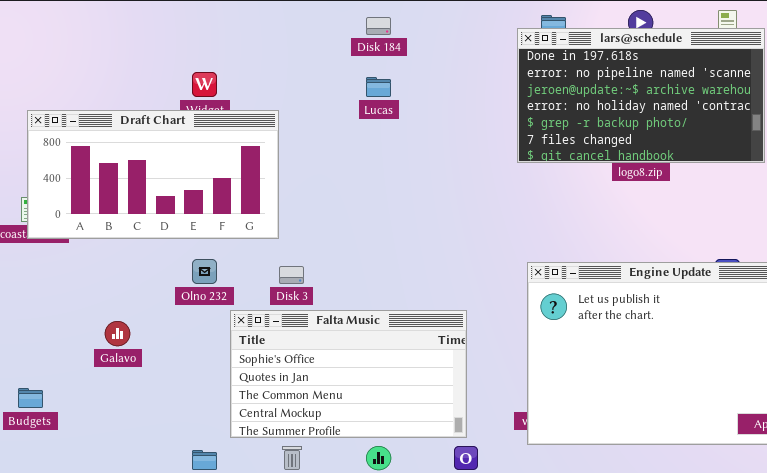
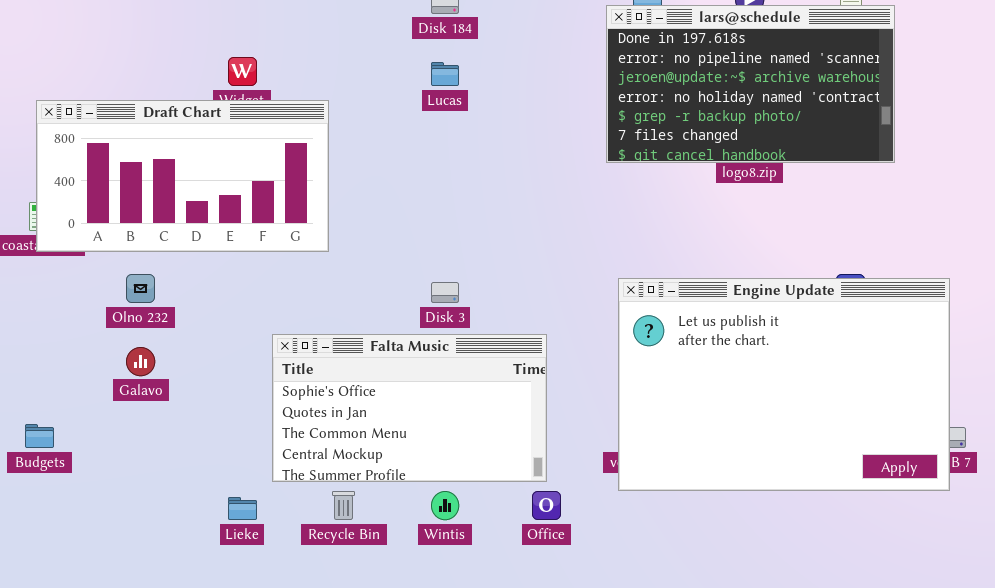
Olno 232: [192,259,217,284] -> [126,274,155,303], moved
Disk 3: [279,266,304,284] -> [431,282,459,303], moved

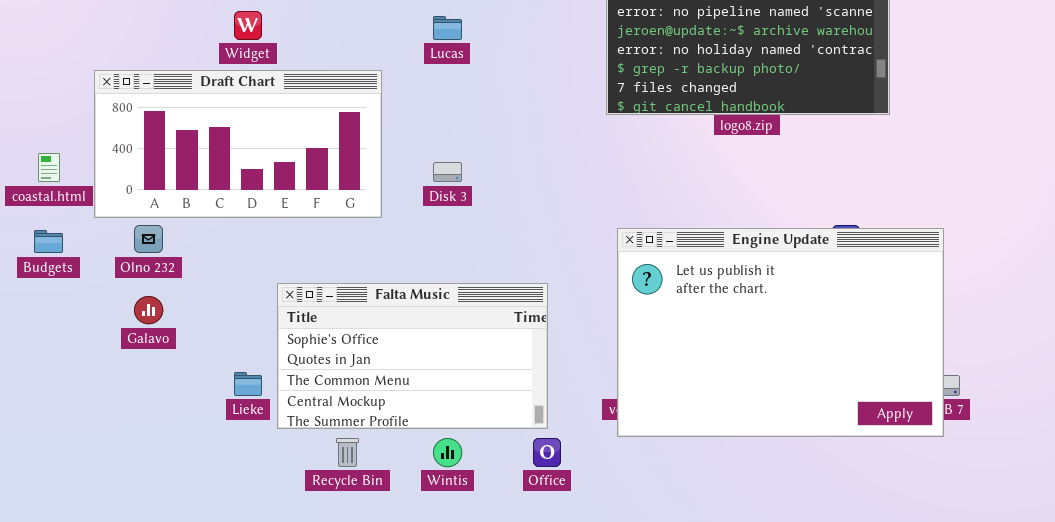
Draft Chart: [36,100,329,252] -> [94,70,382,218], moved
Disk 3: [431,282,459,303] -> [433,162,462,182], moved
Budgets: [25,424,54,448] -> [34,230,63,253], moved
Lieke: [228,497,257,520] -> [234,372,262,396], moved

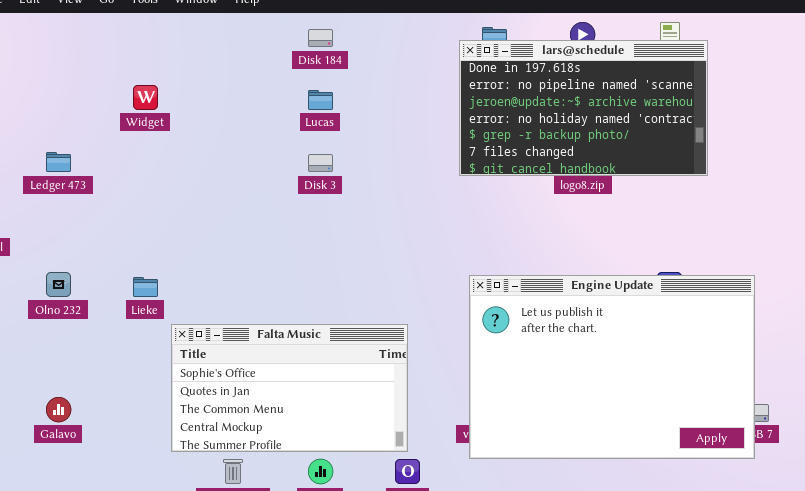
Draft Chart: [94,70,382,218] -> none, closed
Disk 3: [433,162,462,182] -> [308,154,333,172], moved
Galavo: [134,296,163,324] -> [46,397,71,422], moved
Lieke: [234,372,262,396] -> [133,277,158,297], moved

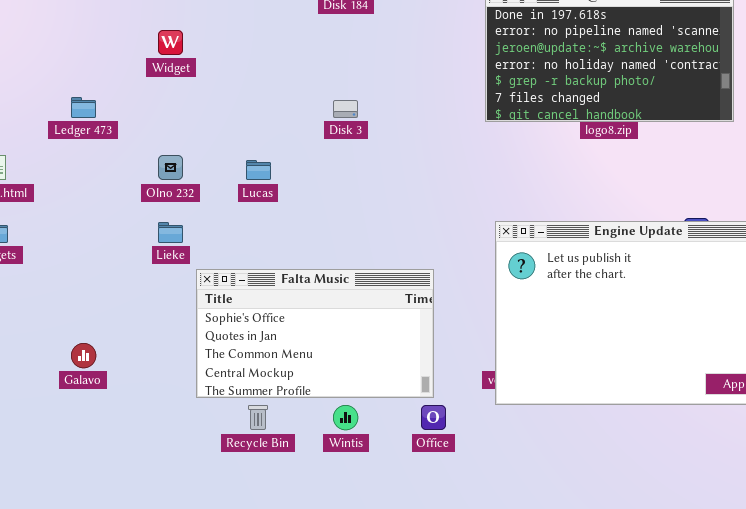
Lucas: [308,90,333,110] -> [246,160,271,180], moved
Olno 232: [46,272,71,297] -> [158,155,183,180], moved

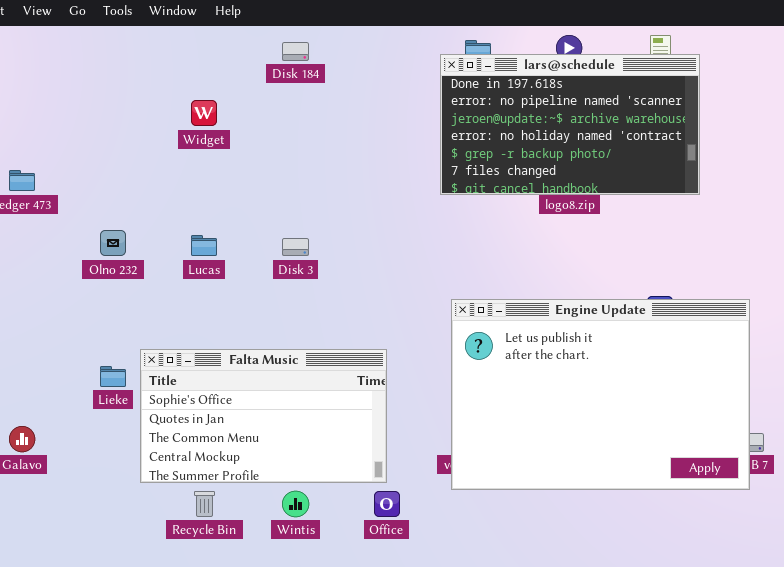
Widget: [158,30,183,55] -> [191,100,217,126], moved
Disk 3: [333,100,358,118] -> [282,238,309,256], moved
Lieke: [158,222,183,243] -> [100,366,126,387], moved

